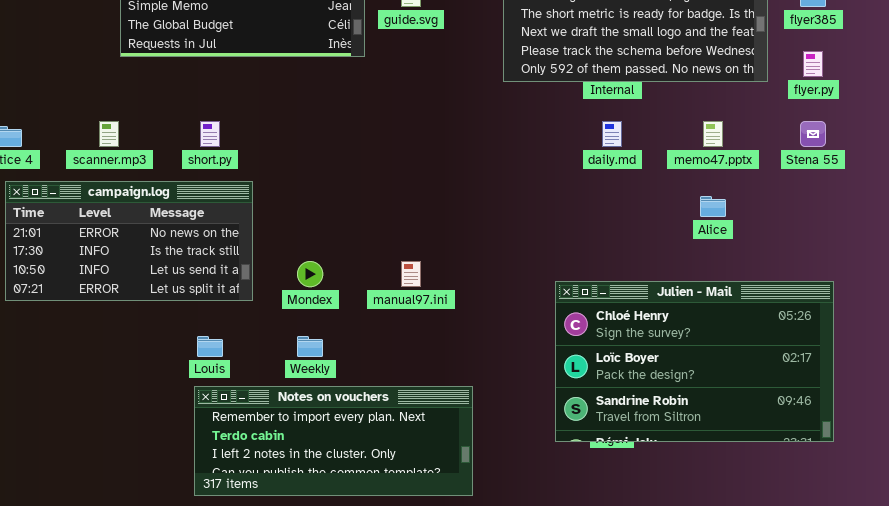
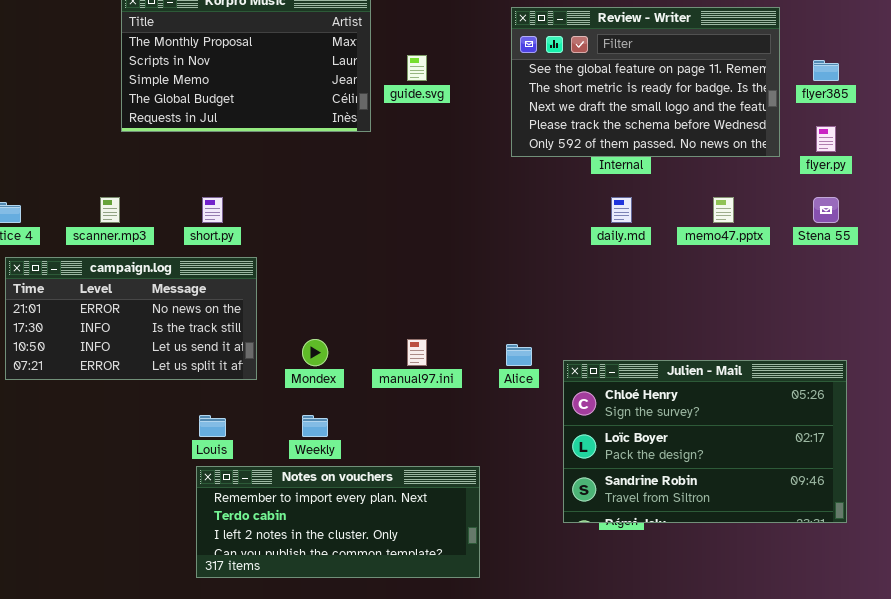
Alice: [700,196,726,217] -> [506,344,532,366], moved

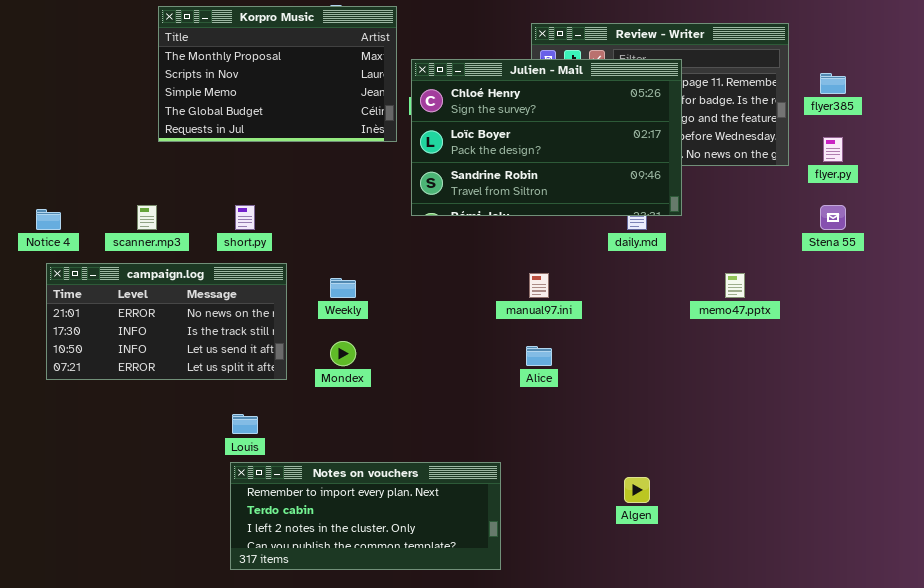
memo47.pptx: [713,197,734,223] -> [725,273,745,298], moved
manual97.ini: [407,339,427,366] -> [529,273,549,298], moved
Julien - Mail: [563,360,847,523] -> [411,59,682,216], moved
Weekly: [302,415,328,437] -> [330,278,356,298], moved

